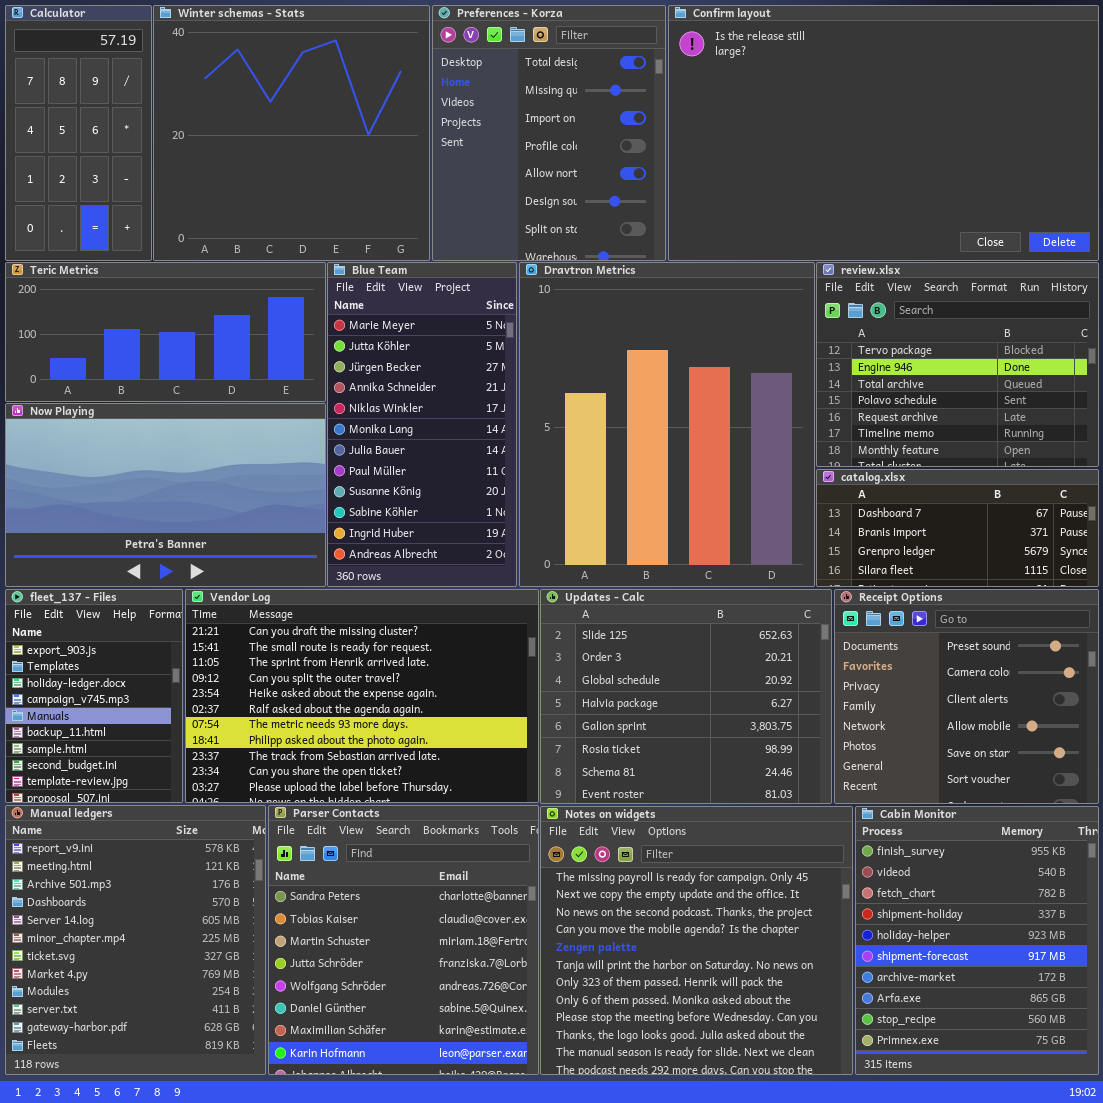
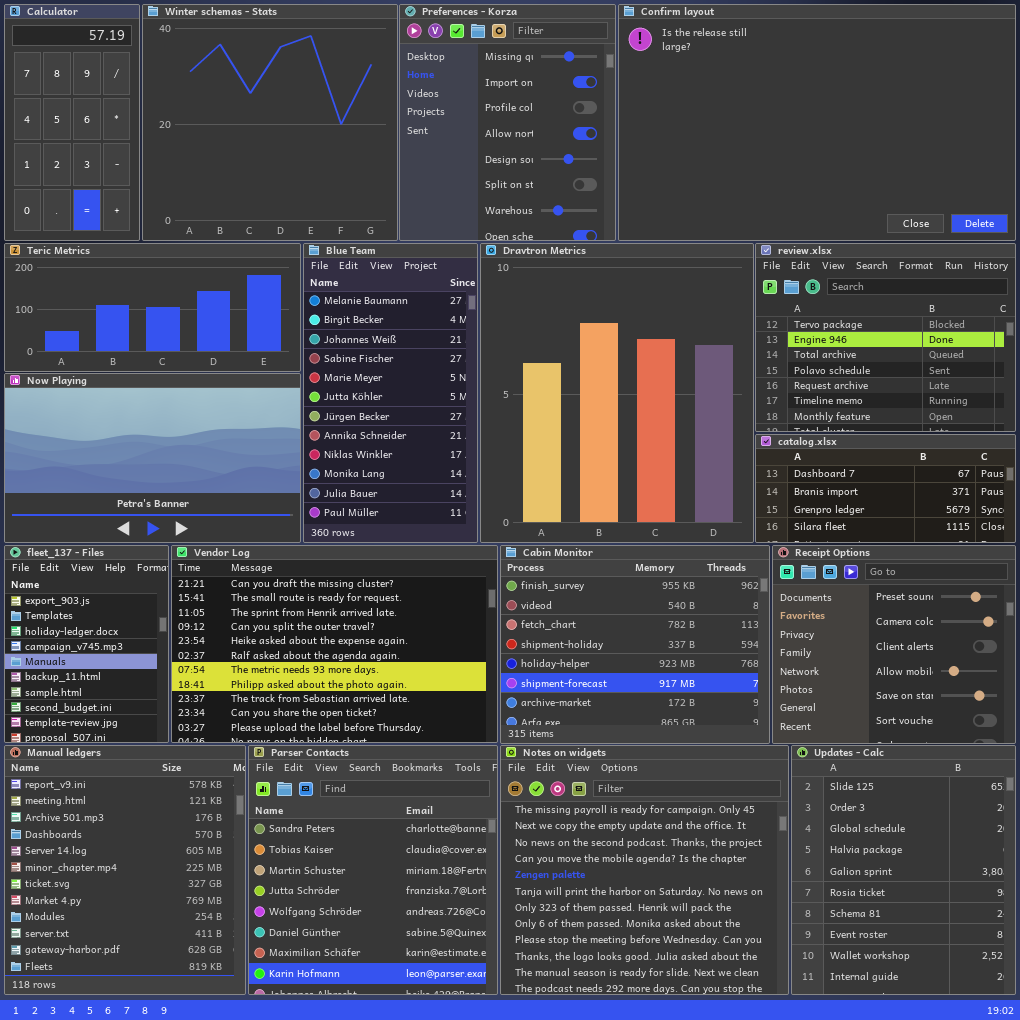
Preferences - Korza: [432,5,666,261] -> [399,4,616,241], scrolled down 1 row
Blue Team: [327,262,517,587] -> [303,243,478,543], scrolled up 4 rows
Updates - Calc: [540,589,832,804] -> [791,745,1016,995], moved, resized
Cabin Monitor: [855,806,1099,1075] -> [500,545,770,744], moved, resized

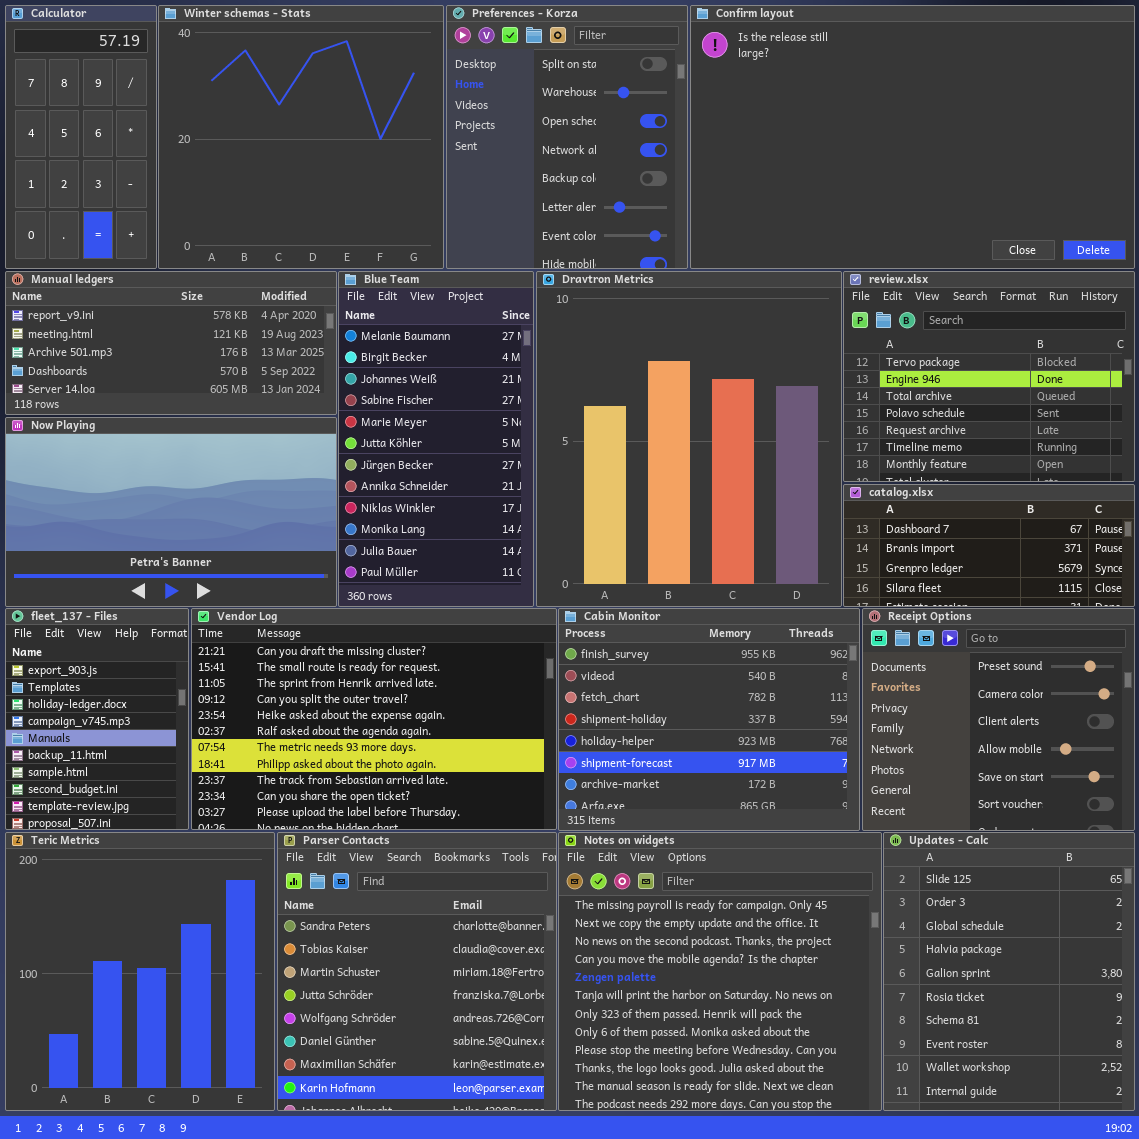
Preferences - Korza: [399,4,616,241] -> [446,5,688,269], scrolled down 5 rows
Teric Metrics: [4,243,301,372] -> [5,832,275,1111], moved, resized
Manual ledgers: [4,745,246,995] -> [5,271,337,415], moved, resized

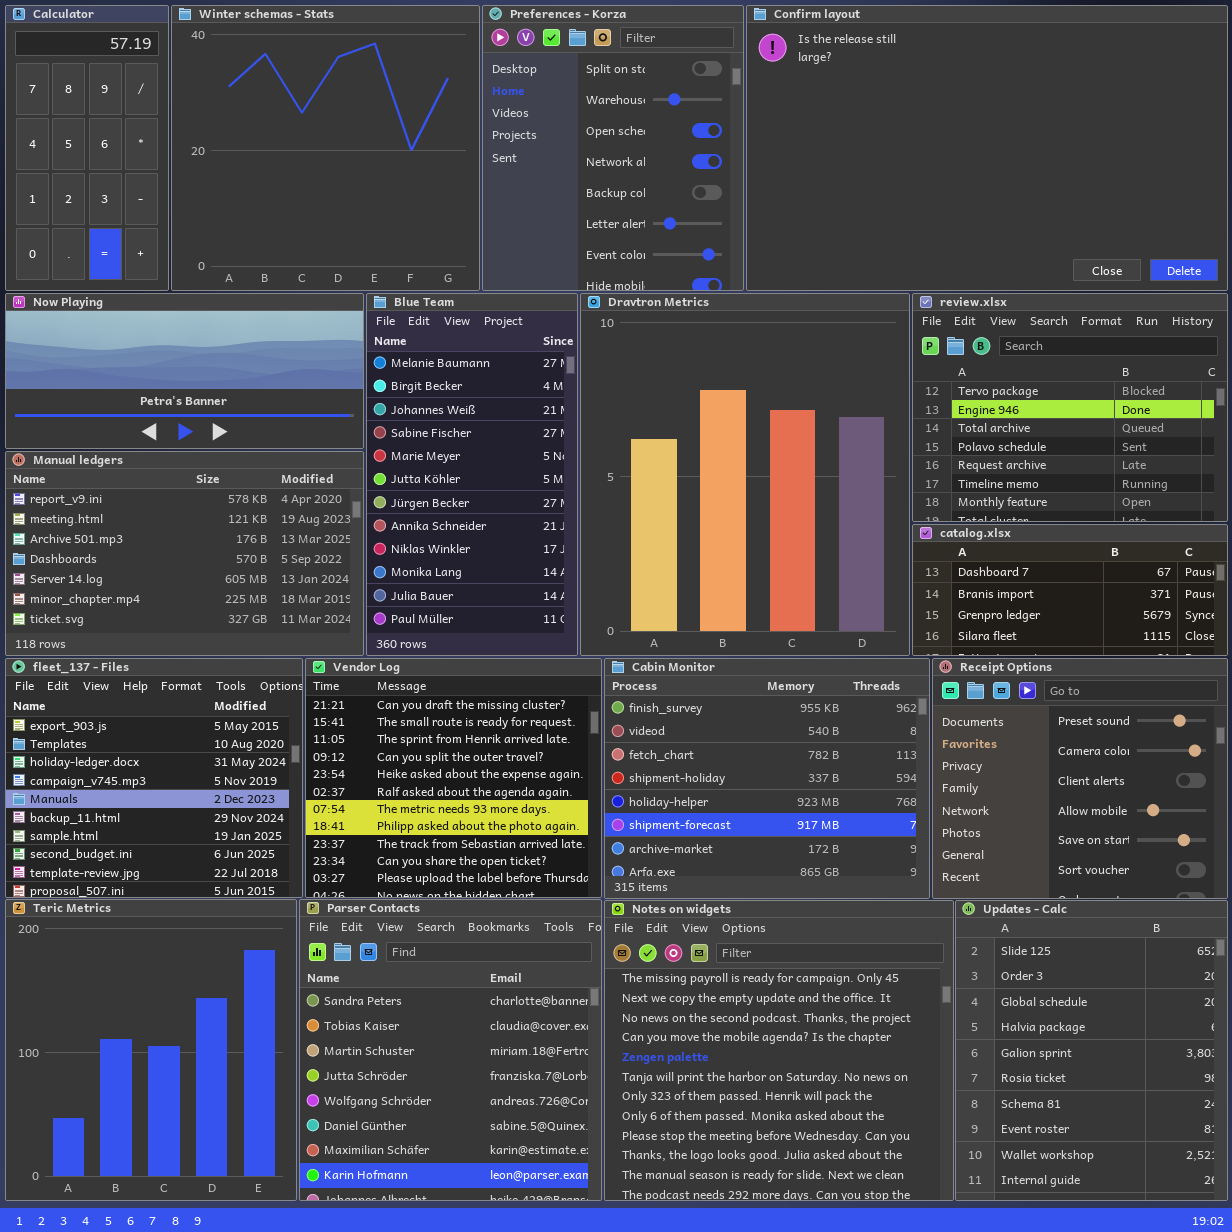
Manual ledgers: [5,271,337,415] -> [5,451,364,656], moved, resized
Now Playing: [5,417,337,607] -> [5,293,364,449], moved, resized
fleet_137 - Files: [5,608,189,830] -> [5,658,303,898], resized
Vendor Log: [191,608,557,830] -> [305,658,602,898], resized

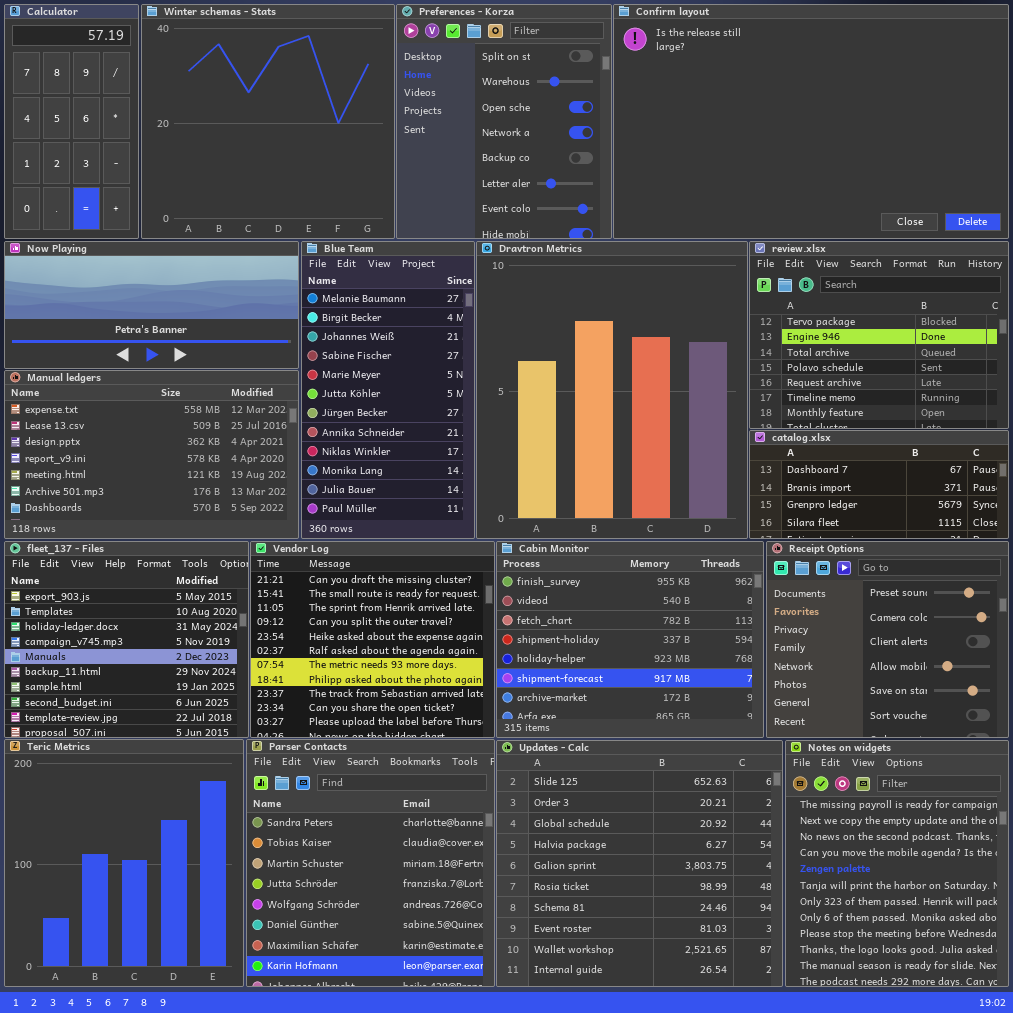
Manual ledgers: [5,451,364,656] -> [4,370,299,539], scrolled up 3 rows
Notes on widgets: [604,900,954,1201] -> [785,740,1009,987], moved, resized
Updates - Calc: [955,900,1228,1201] -> [496,740,783,987], moved, resized

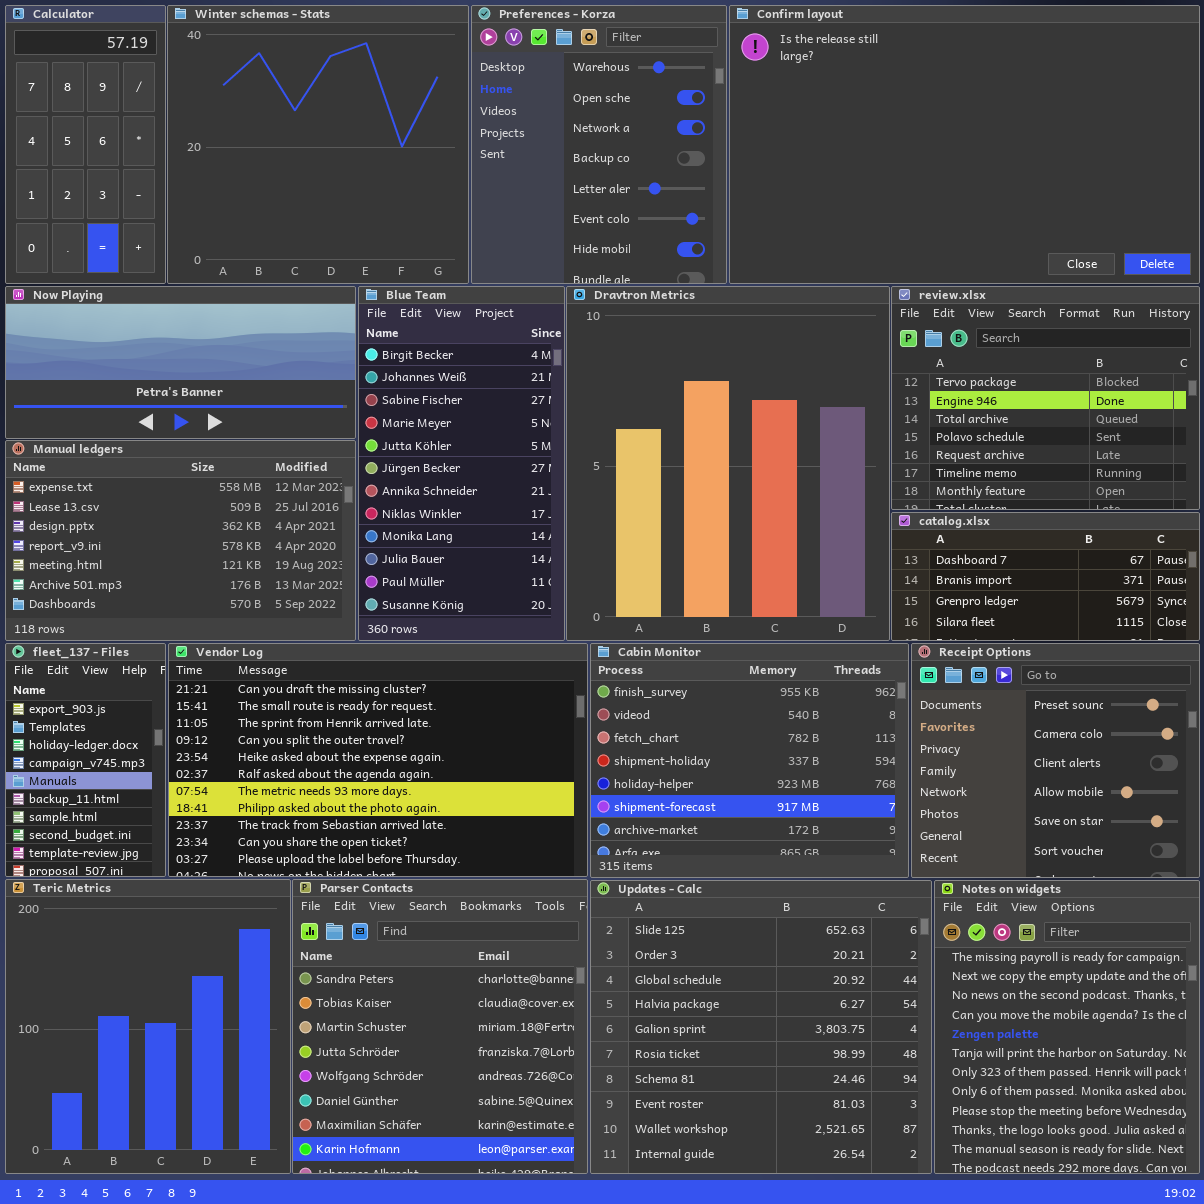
Preferences - Korza: [396,4,612,239] -> [471,5,727,284], scrolled down 1 row
Blue Team: [301,241,475,539] -> [358,286,565,641], scrolled down 1 row
fleet_137 - Files: [4,541,249,738] -> [5,643,166,877], resized
Vendor Log: [250,541,495,738] -> [168,643,588,877], resized

